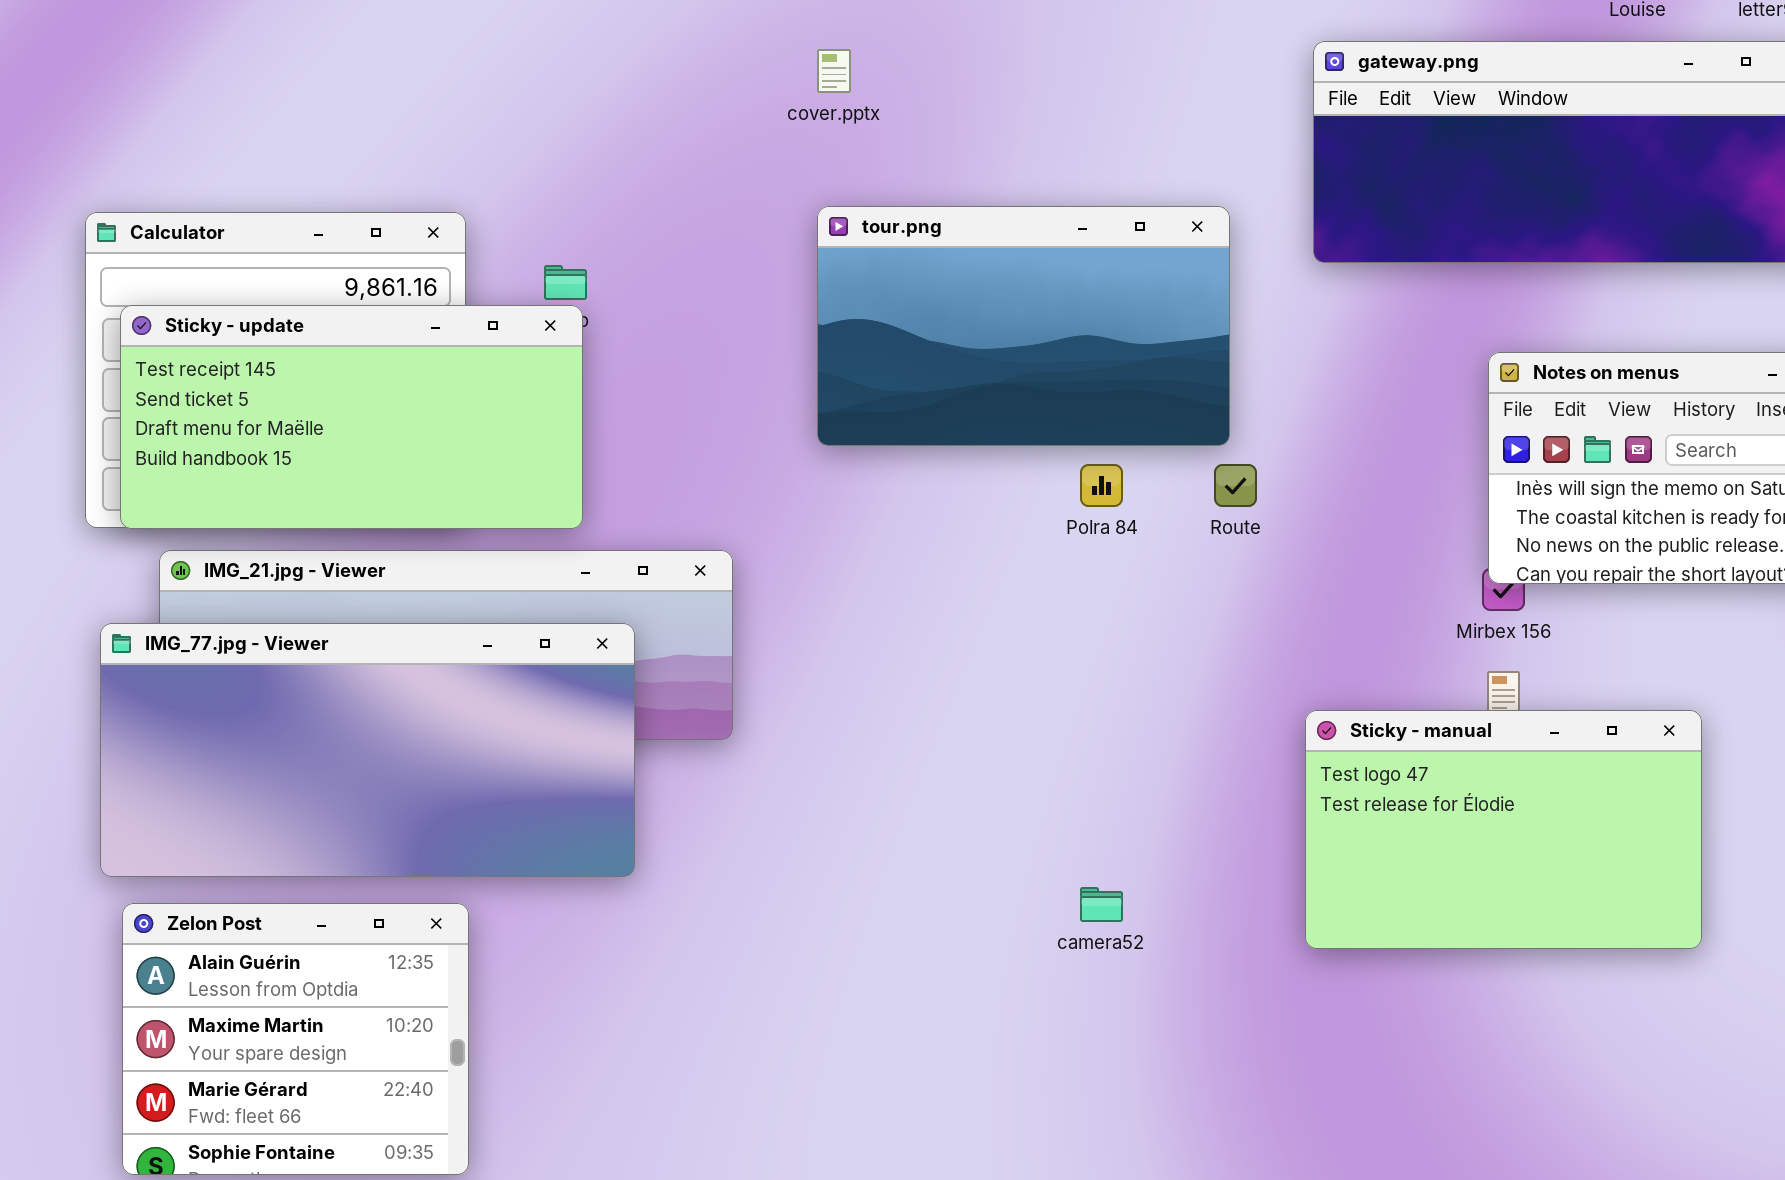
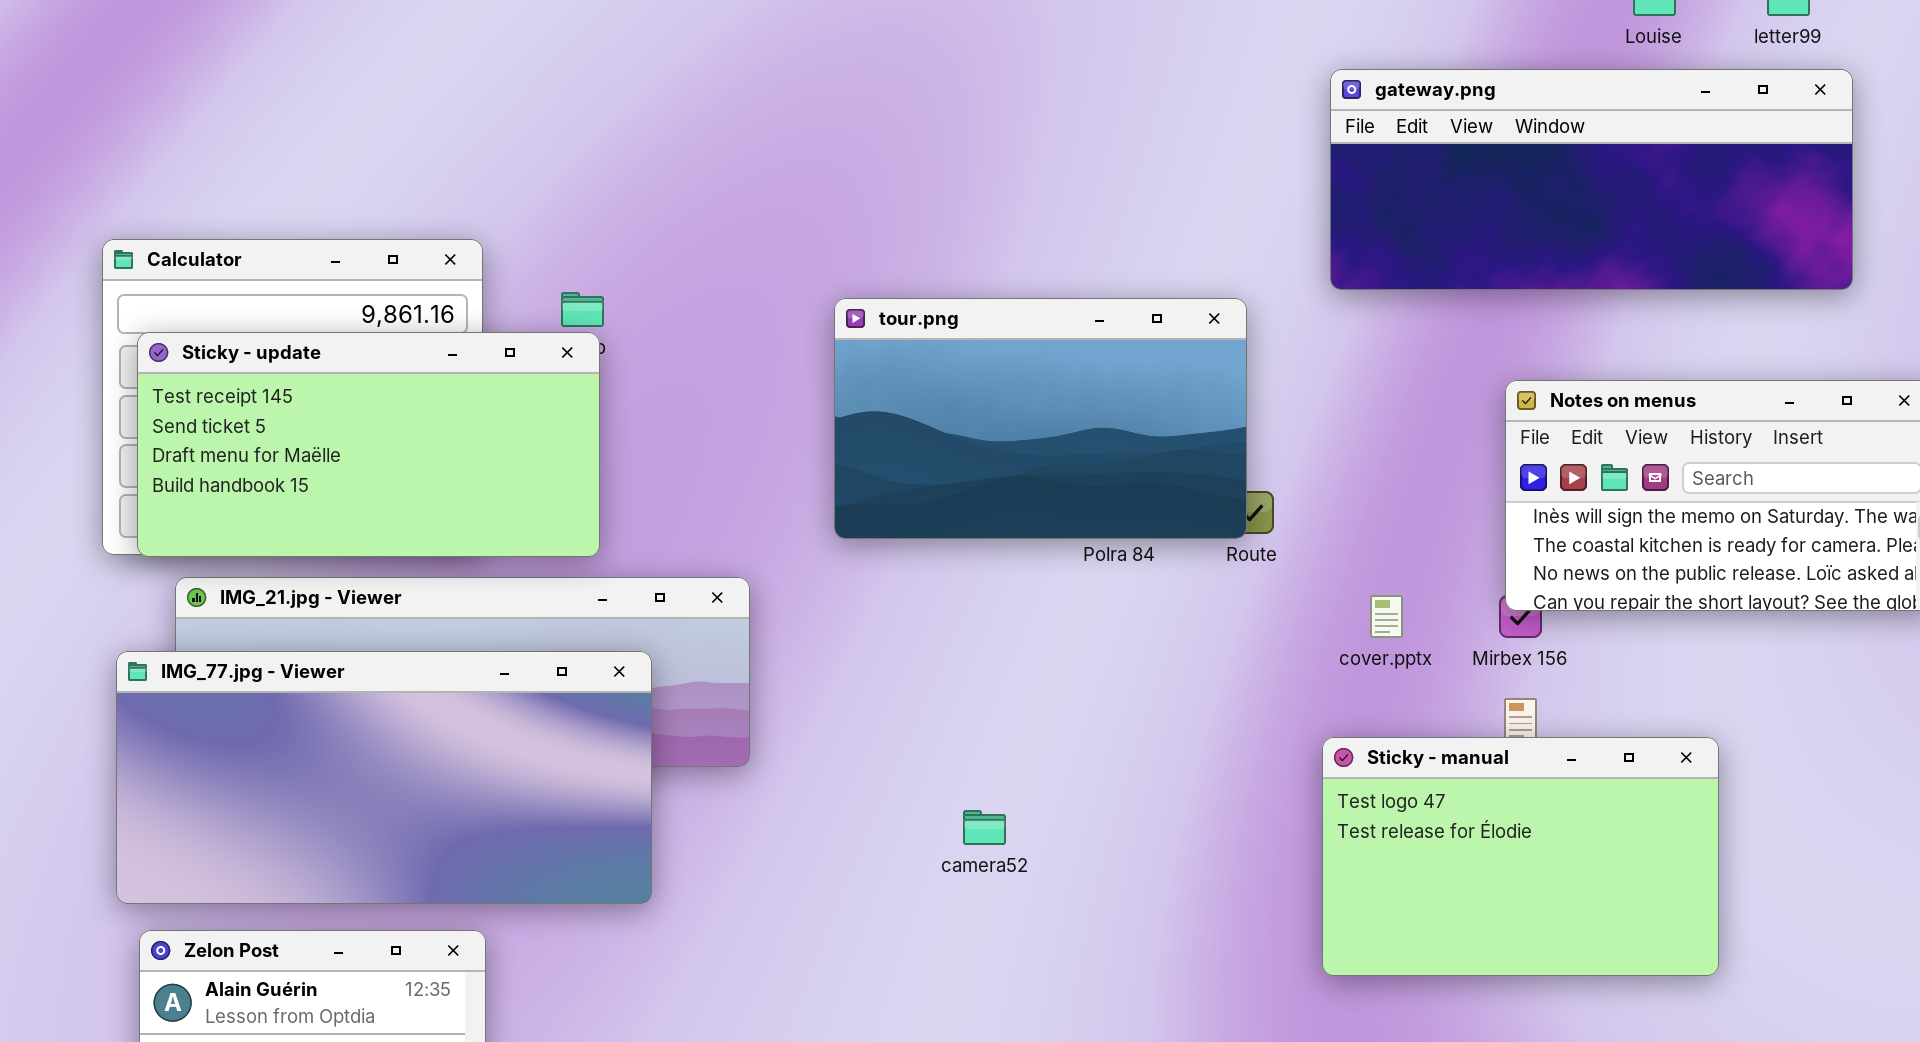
cover.pptx: [817,49,851,93] -> [1370,595,1403,638], moved
tour.png: [817,206,1230,446] -> [834,298,1247,539], moved
camera52: [1080,887,1123,922] -> [963,810,1006,845], moved

